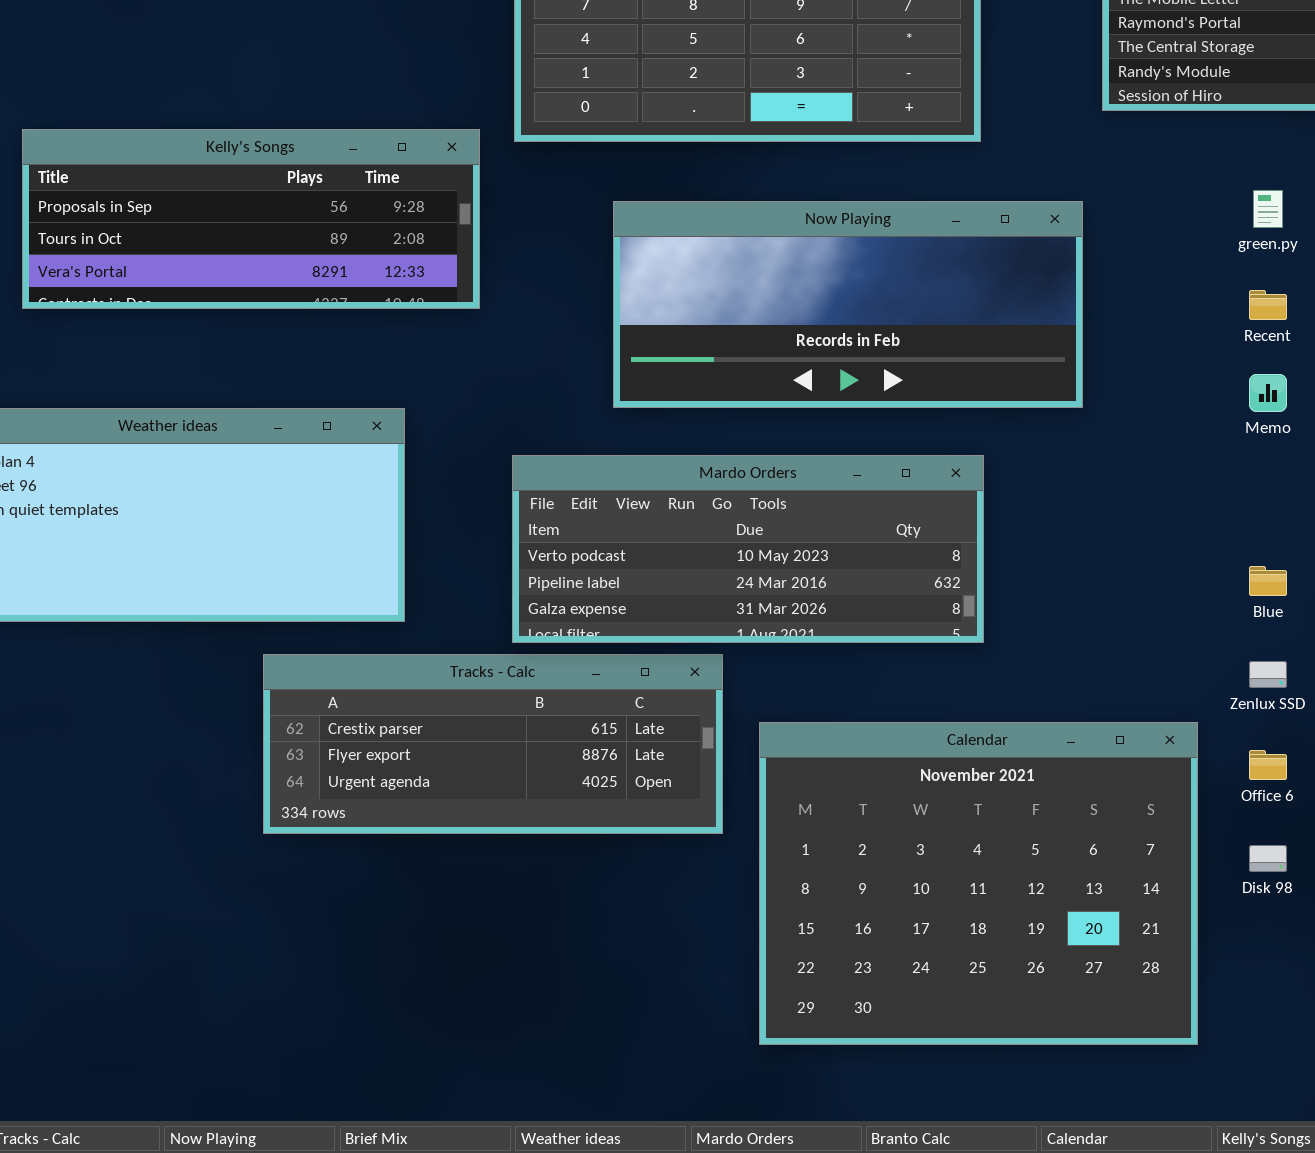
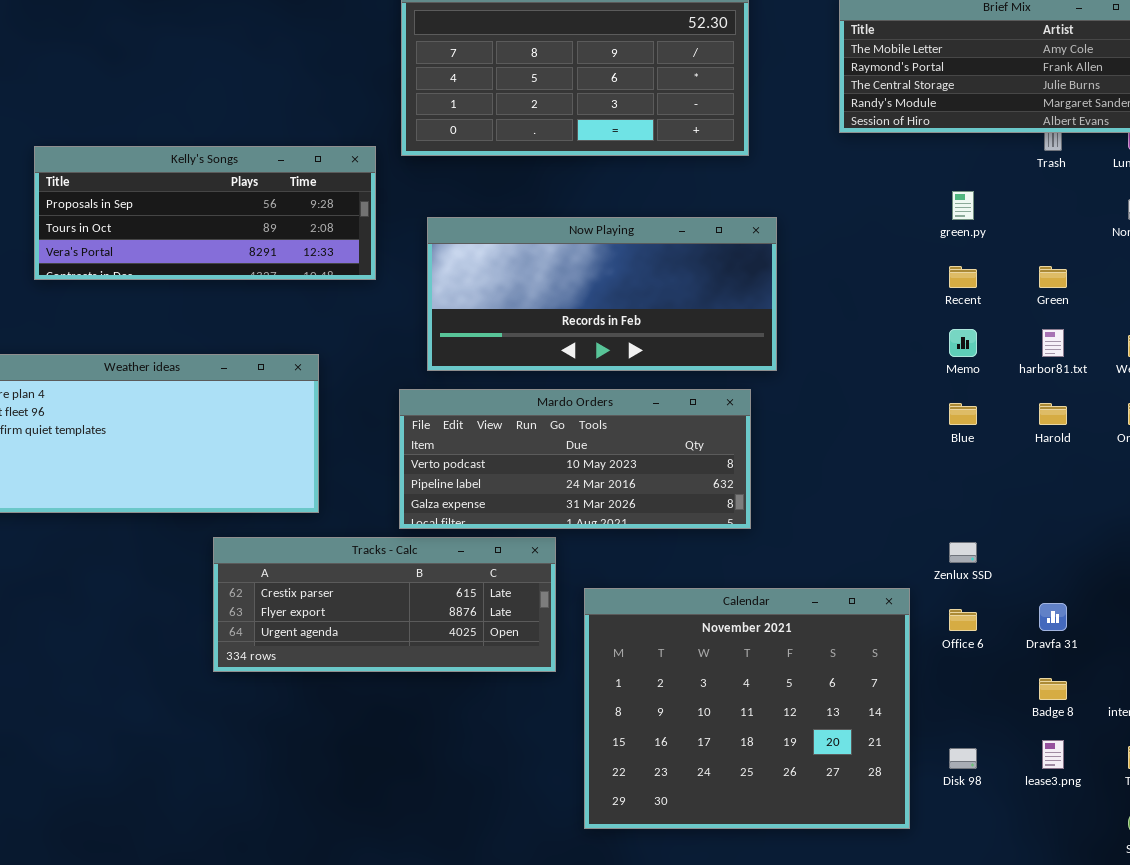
Now Playing: [613,201,1083,408] -> [427,217,777,371], moved
Blue: [1249,566,1287,596] -> [949,403,977,425], moved
Disk 98: [1249,845,1287,872] -> [949,748,977,769], moved

